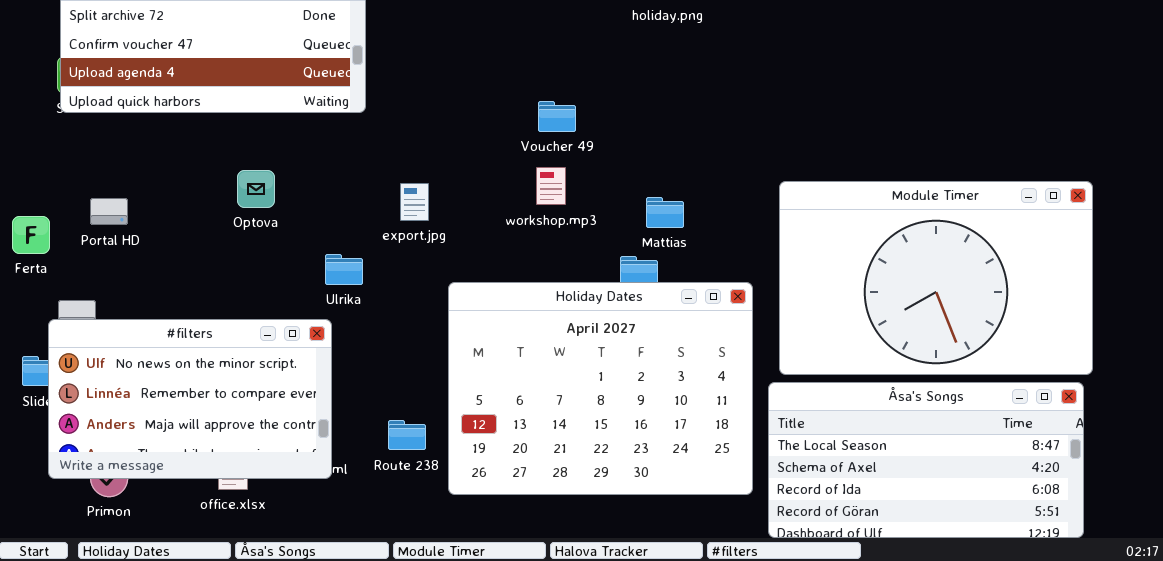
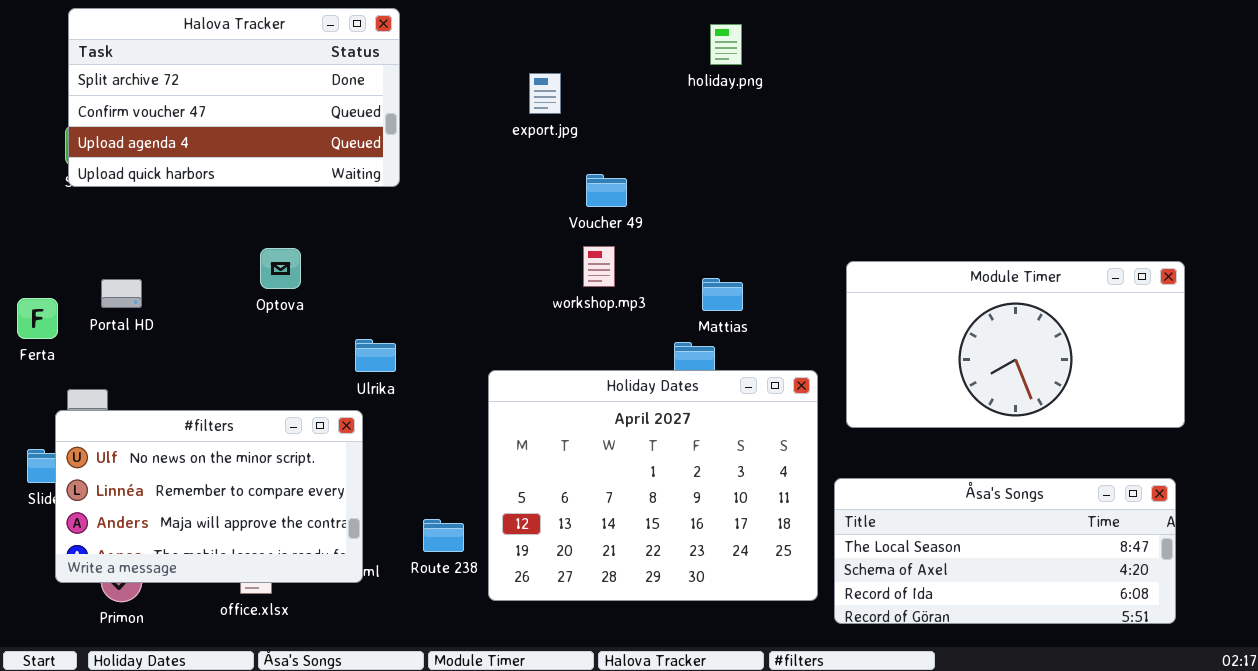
Module Timer: [779,181,1093,375] -> [846,261,1185,428], resized
export.jpg: [400,183,429,221] -> [529,73,561,114], moved
Åsa's Songs: [768,382,1084,538] -> [834,478,1176,624], resized

